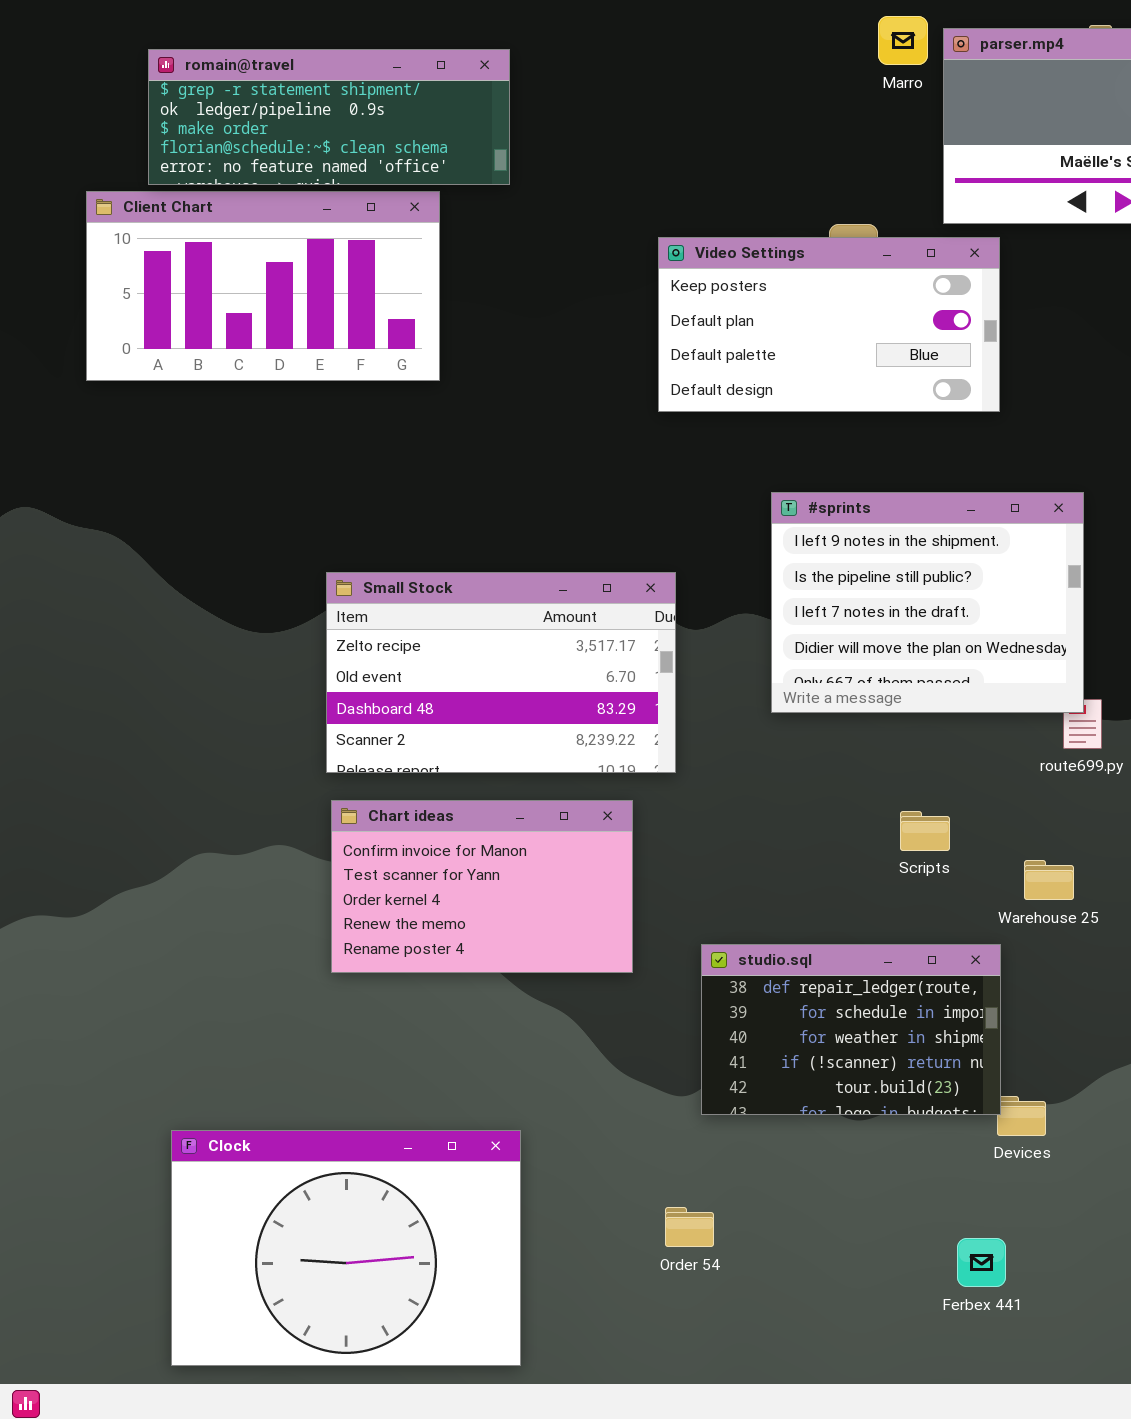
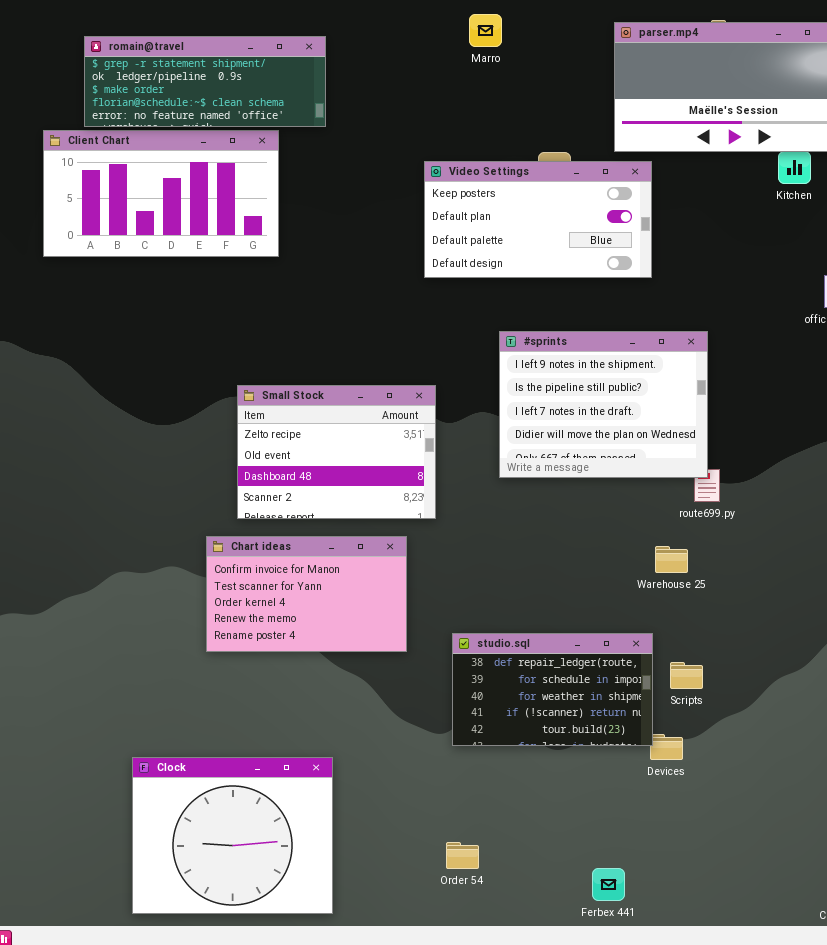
Marro: [878,16,928,65] -> [469,14,502,47], moved
Small Stock: [326,572,676,773] -> [237,385,436,519], resized
Scripts: [900,811,950,851] -> [670,662,703,689], moved
Warehouse 25: [1024,860,1074,900] -> [655,546,688,573], moved
Clock: [171,1130,521,1366] -> [132,757,333,914], resized
Order 54: [665,1207,714,1247] -> [446,842,479,869], moved
Ferbex 441: [957,1238,1006,1287] -> [592,868,625,901], moved

